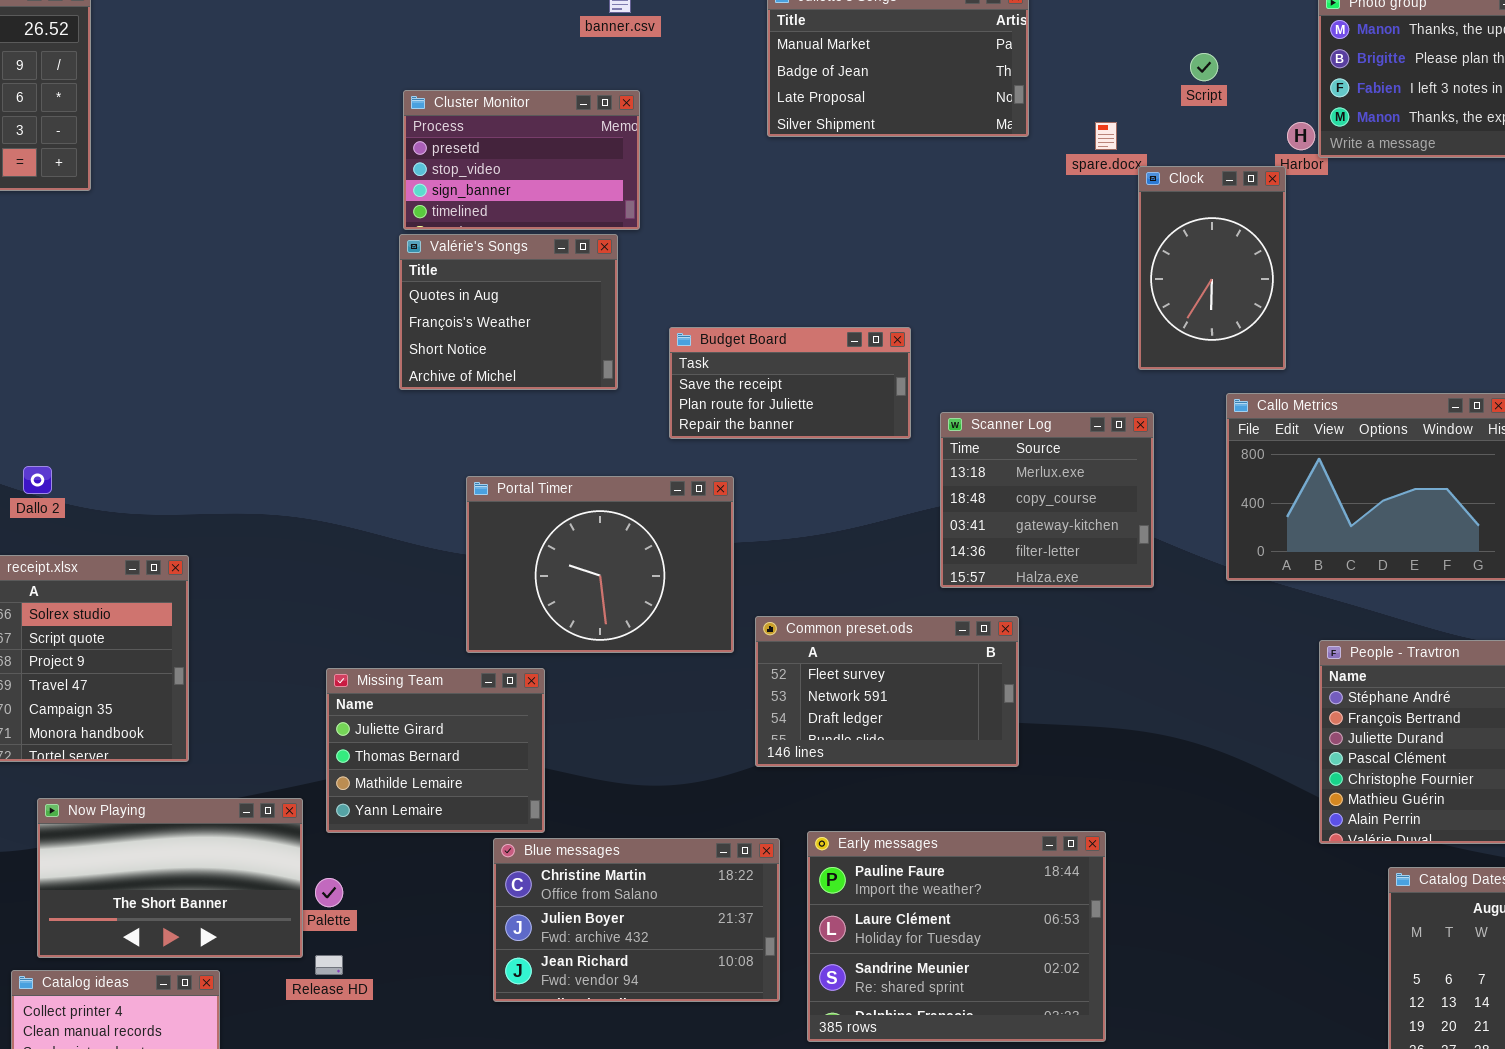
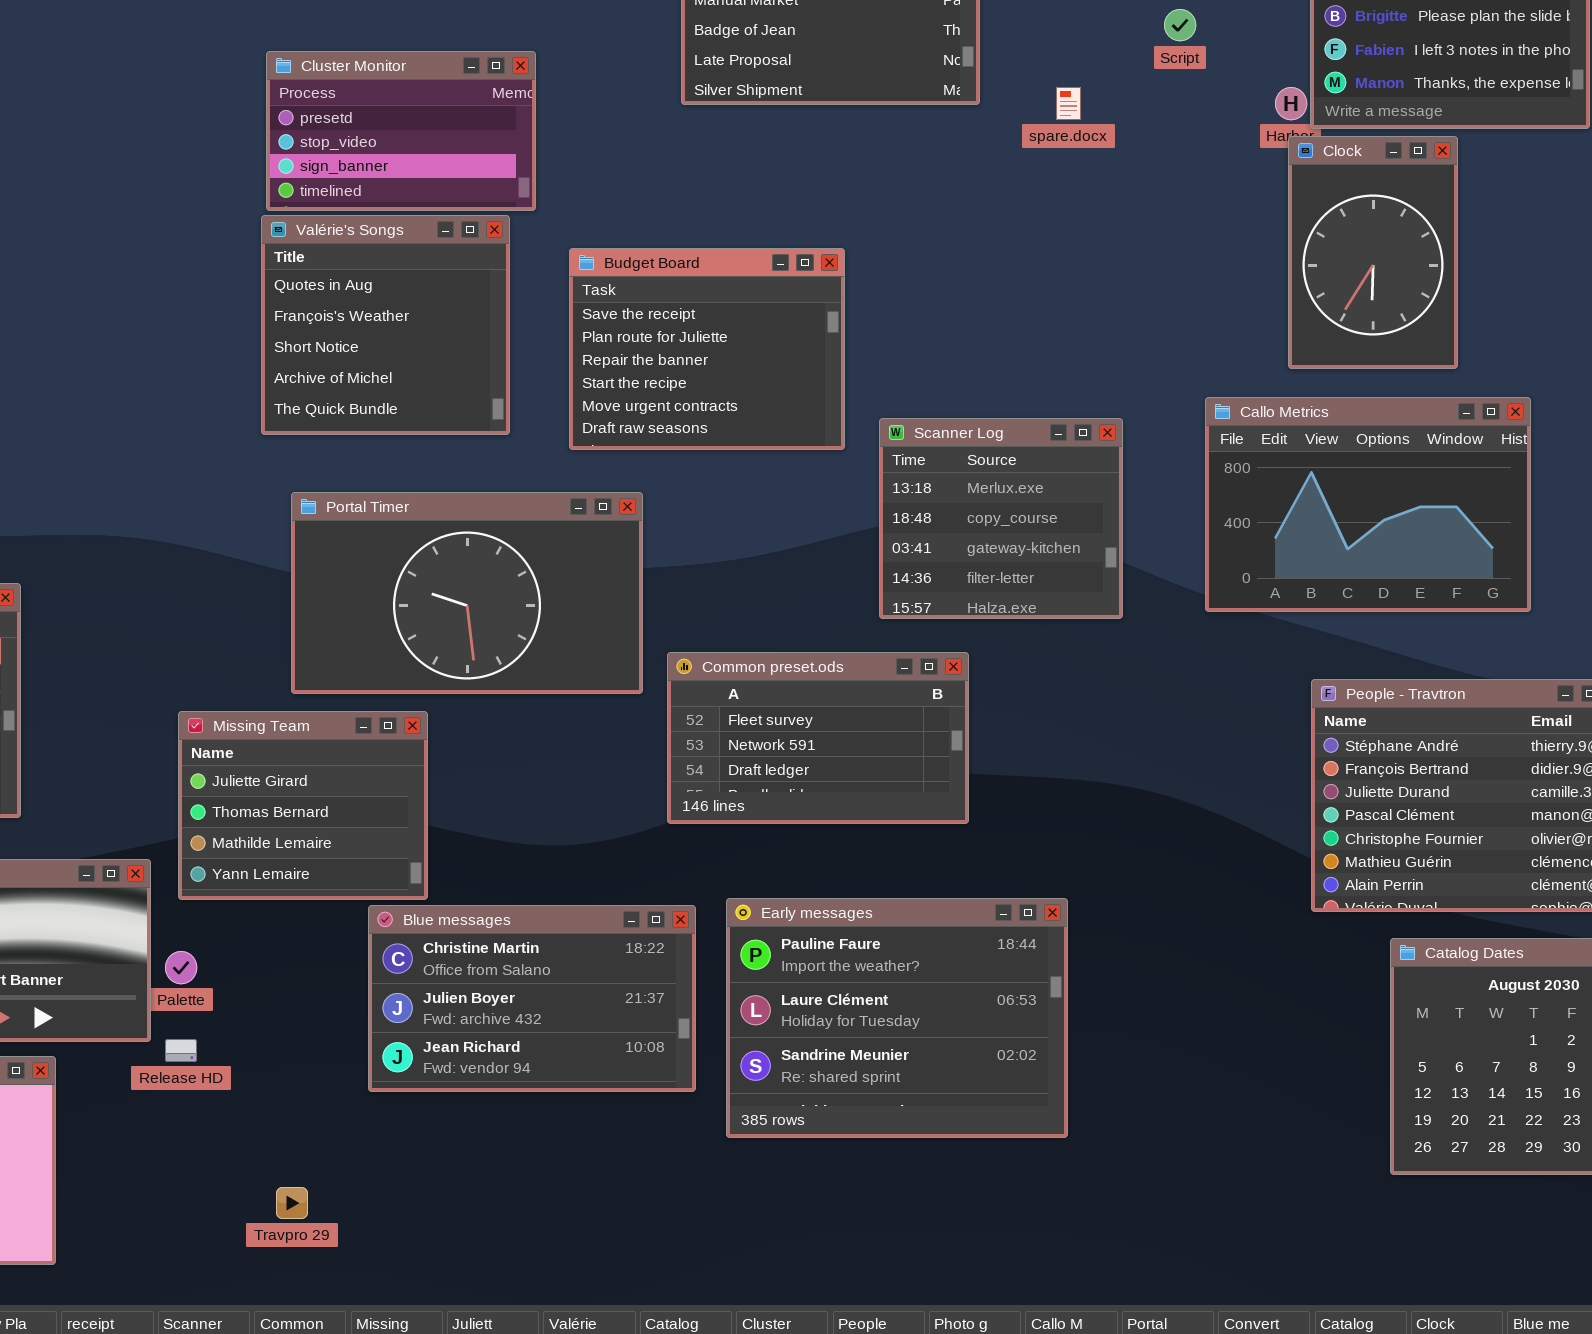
Clock: [1138,166,1286,370] -> [1288,136,1458,369], moved
Valérie's Songs: [399,234,618,390] -> [261,215,510,435], resized
Budget Board: [669,327,911,439] -> [569,248,845,450], resized
Portal Timer: [466,476,734,653] -> [291,492,643,694], resized

